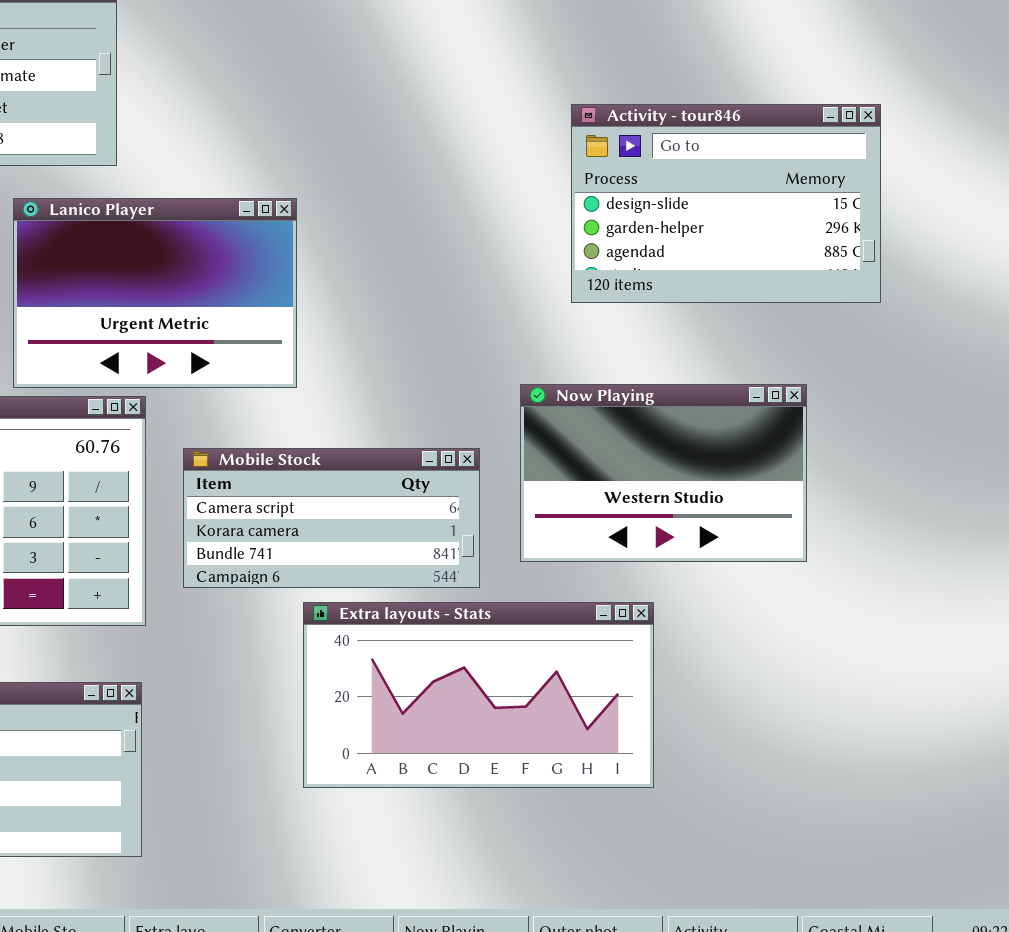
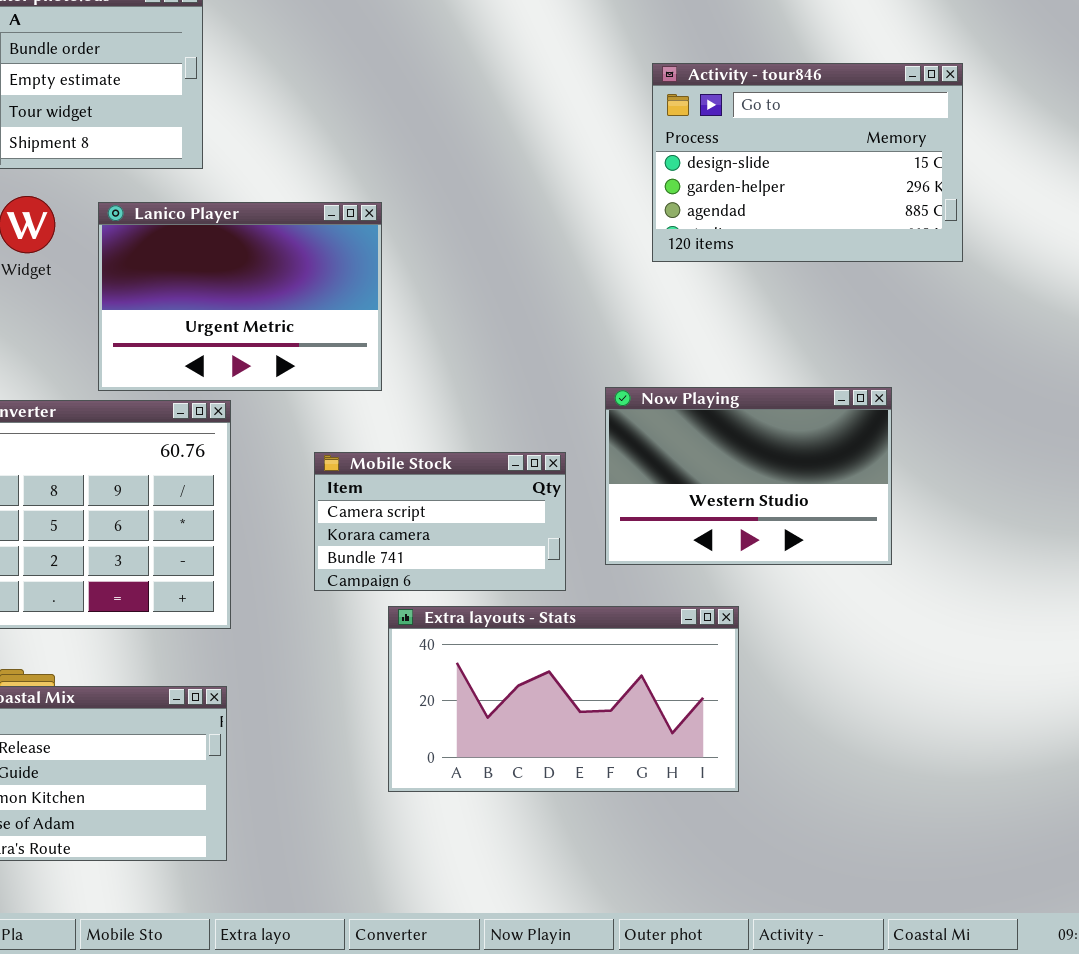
Activity - tour846: [571,104,881,303] -> [652,63,963,262], moved
Mobile Stock: [183,448,480,588] -> [314,452,566,591], resized

